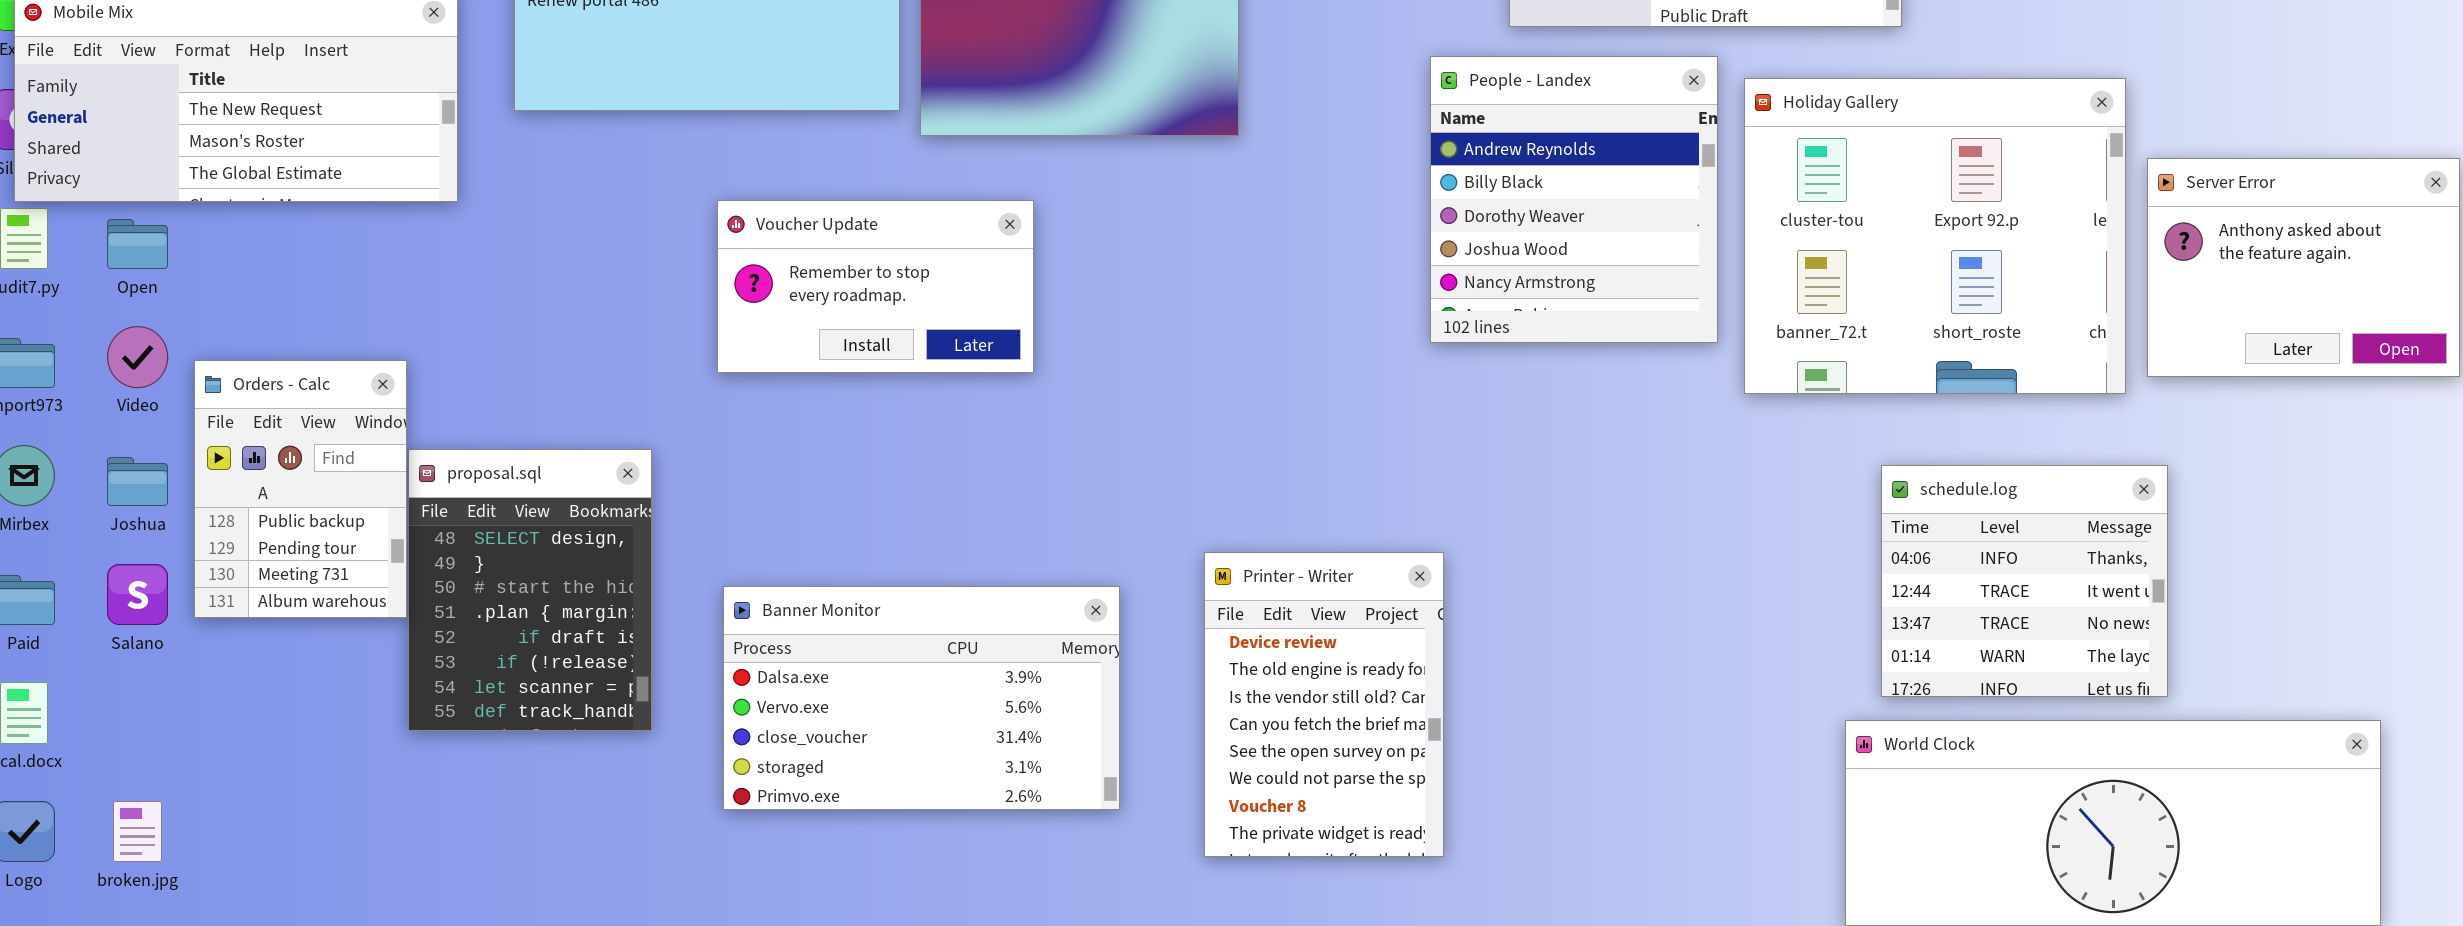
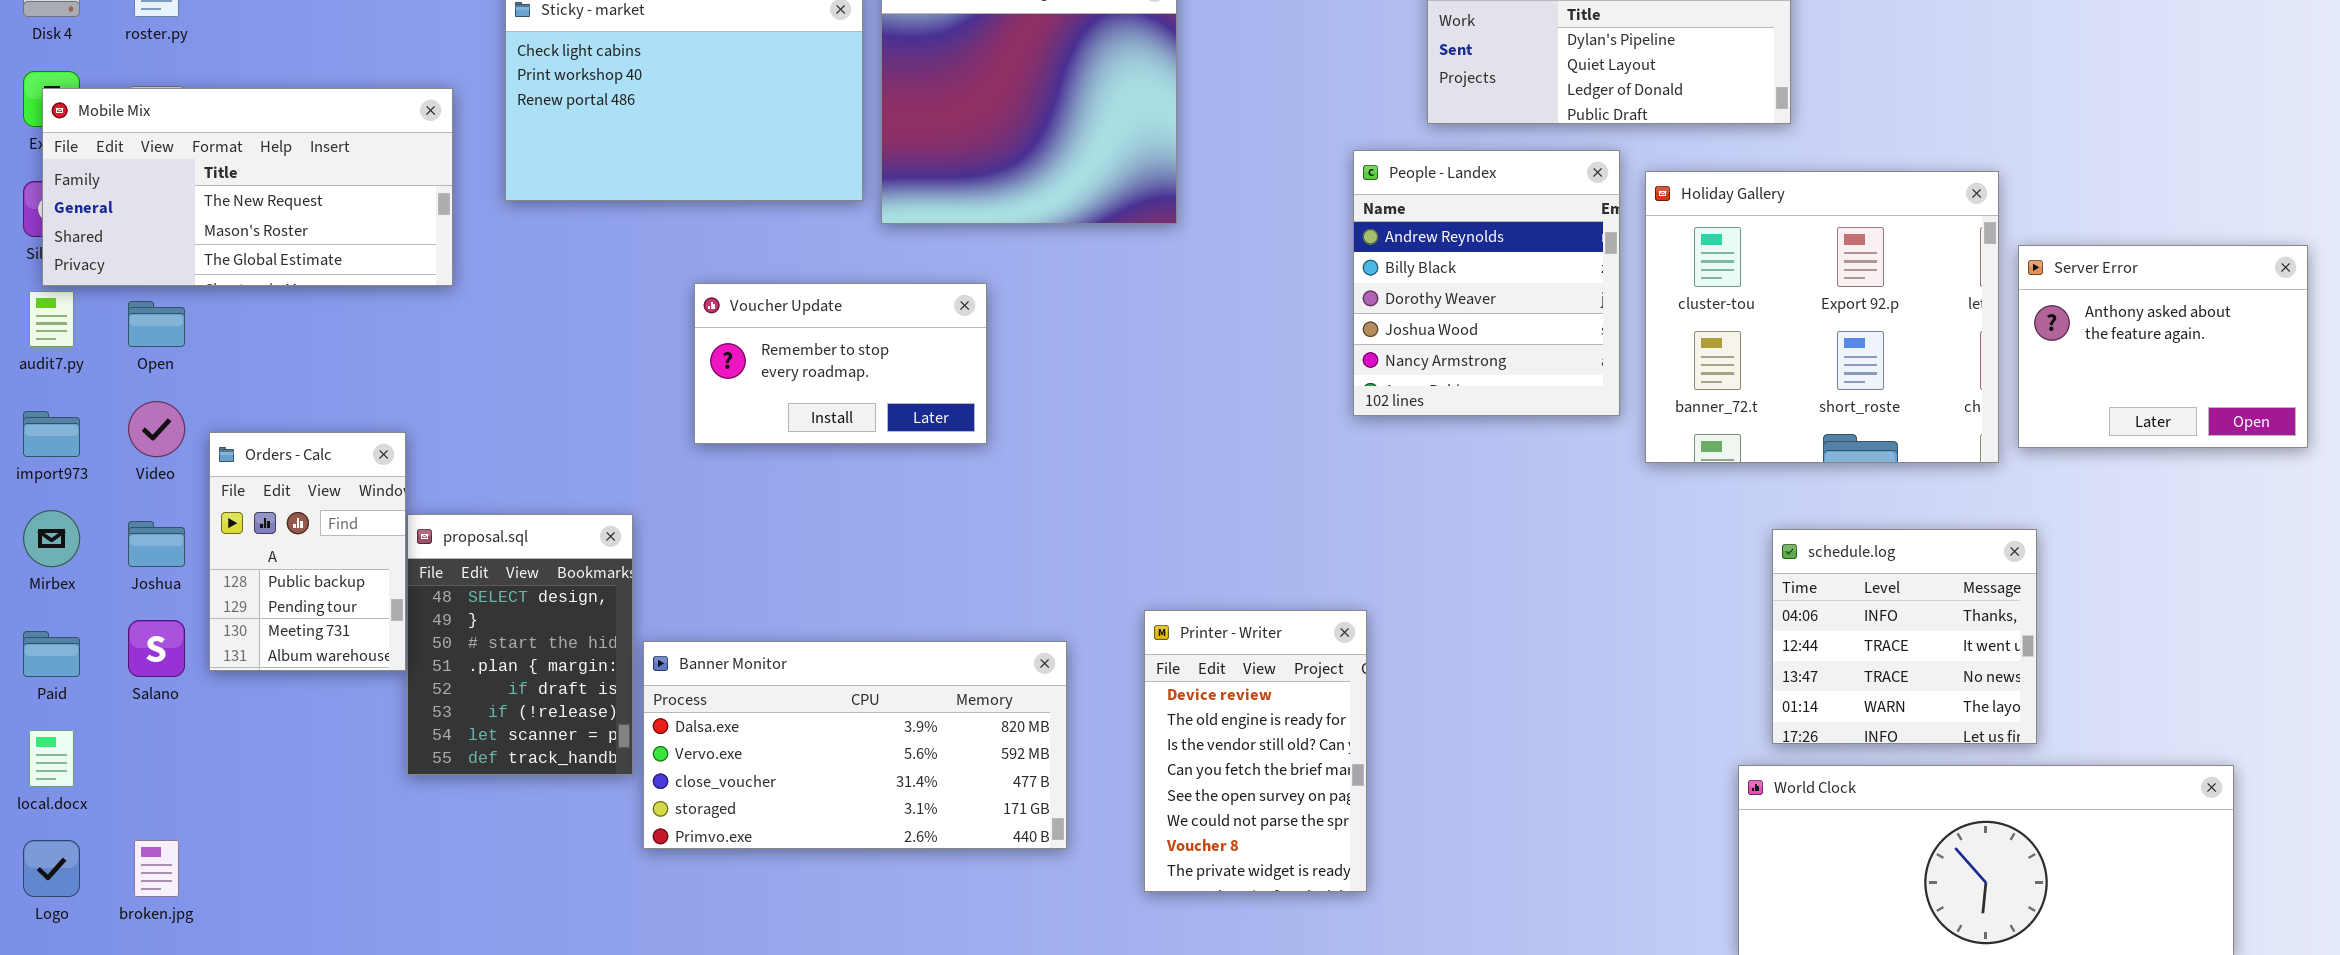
Banner Monitor: [723,586,1120,810] -> [643,641,1067,849], resized

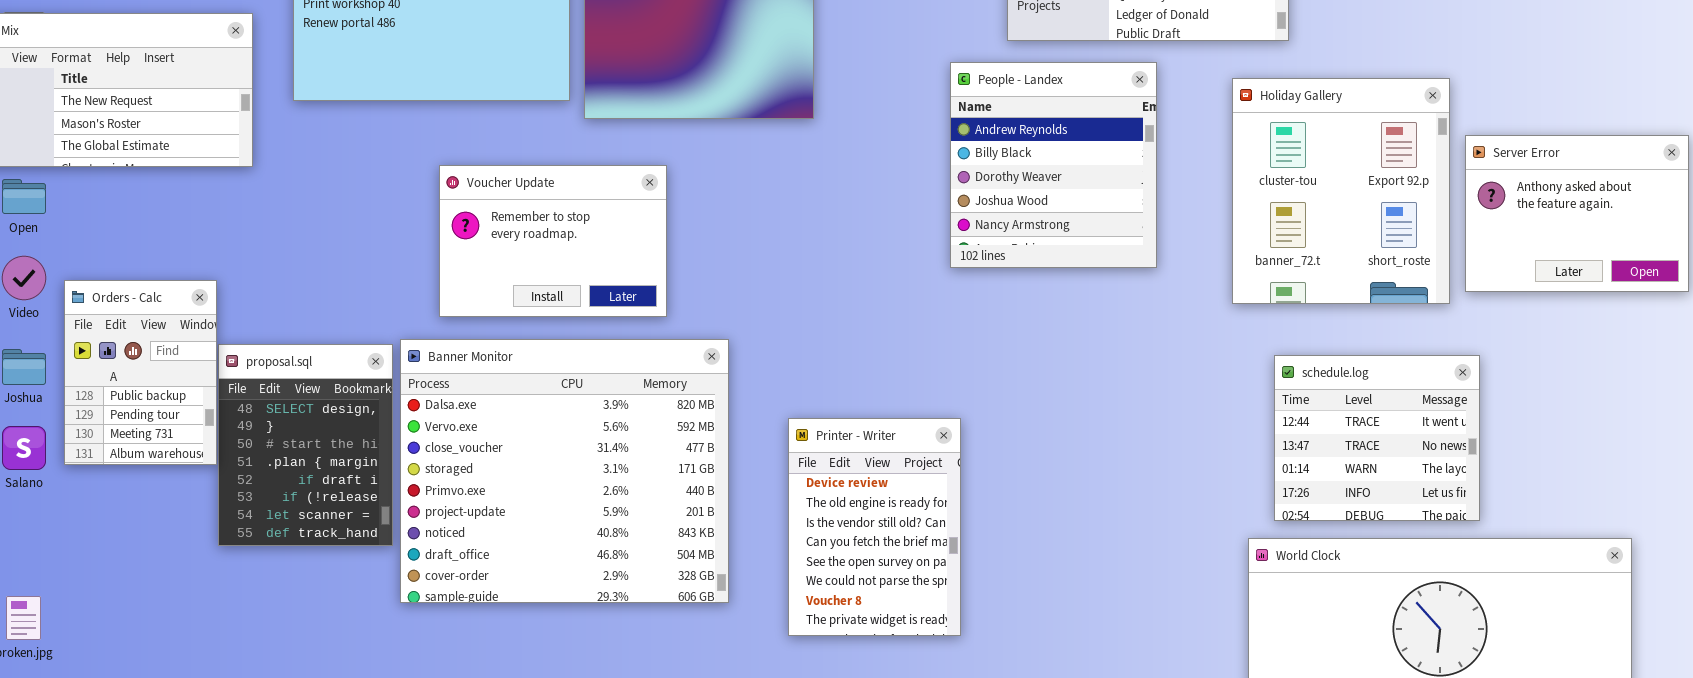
Holiday Gallery: [1645,171,1999,463] -> [1232,78,1450,304], resized
Voucher Update: [694,283,987,444] -> [439,165,667,317], resized
schedule.log: [1772,529,2037,744] -> [1274,355,1480,521], scrolled down 1 row
Banner Monitor: [643,641,1067,849] -> [400,339,729,603], resized

